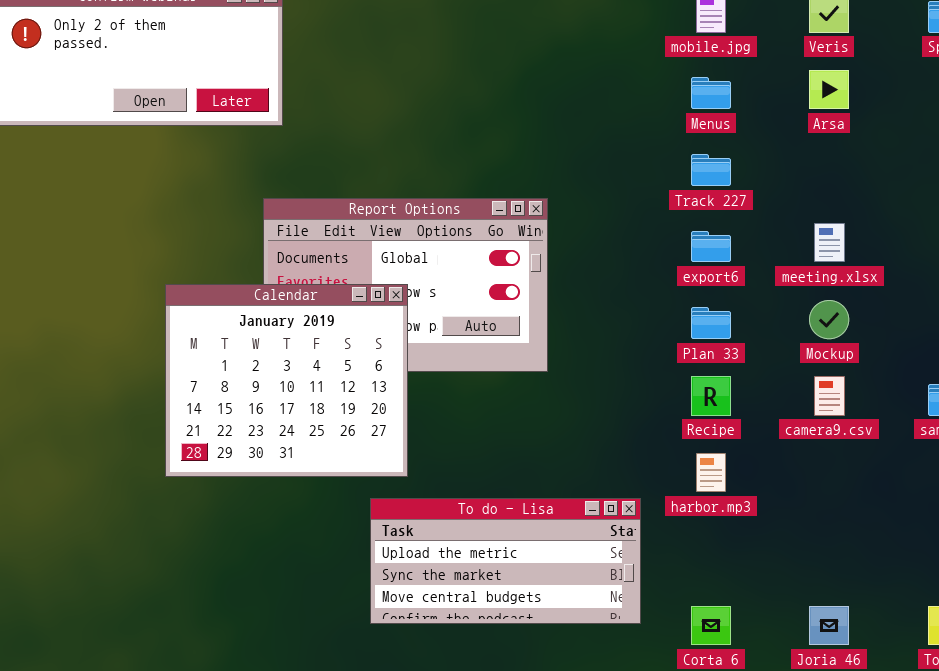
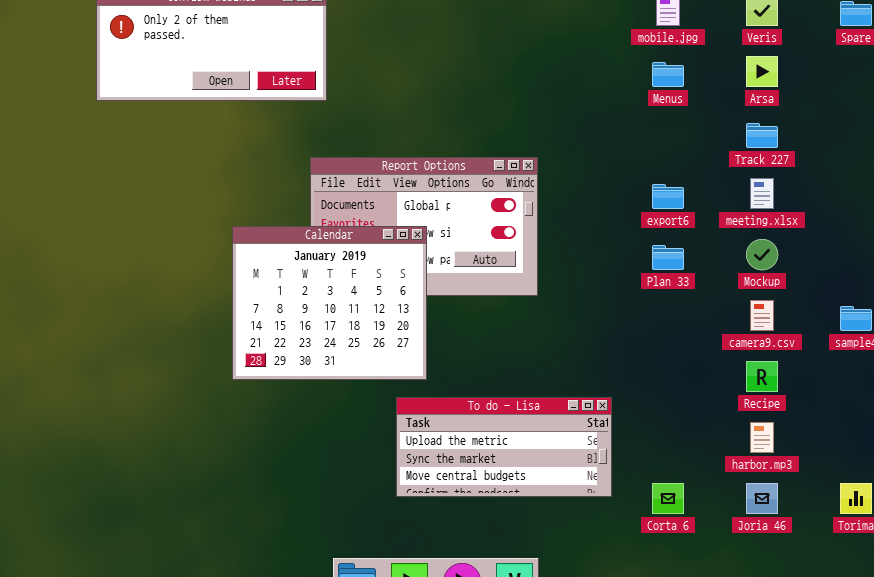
Track 227: [691,154,731,186] -> [746,123,778,148], moved
Recipe: [691,376,731,416] -> [746,361,778,392], moved
harbor.mp3: [696,453,726,492] -> [750,422,774,453], moved

